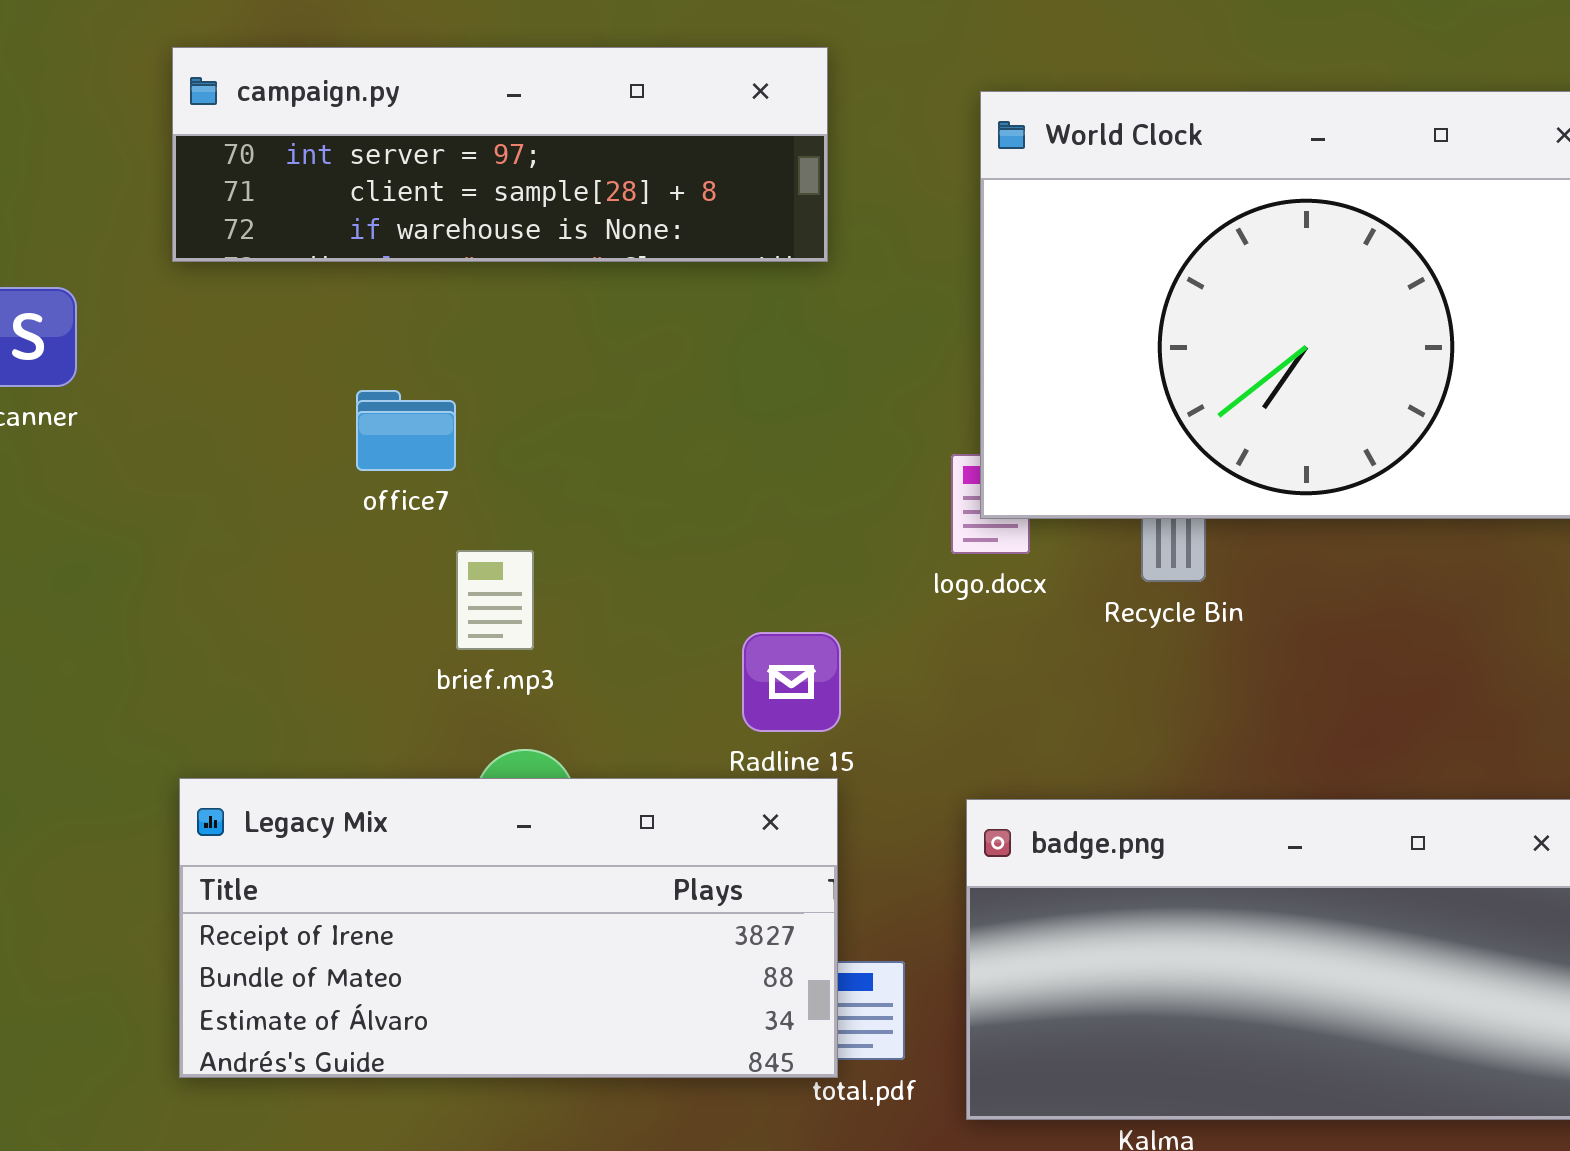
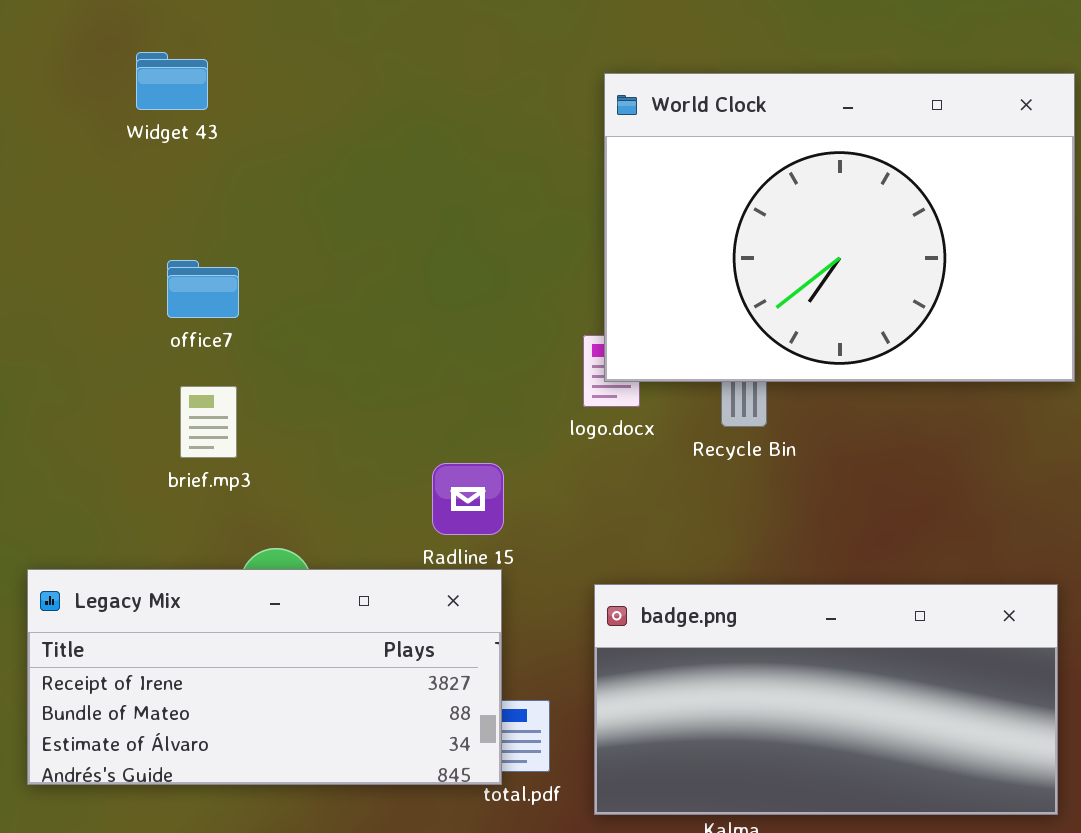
campaign.py: [172,47,828,262] -> none, closed
office7: [356,390,456,471] -> [167,260,239,318], moved
brief.mp3: [456,550,534,650] -> [180,386,237,458], moved

